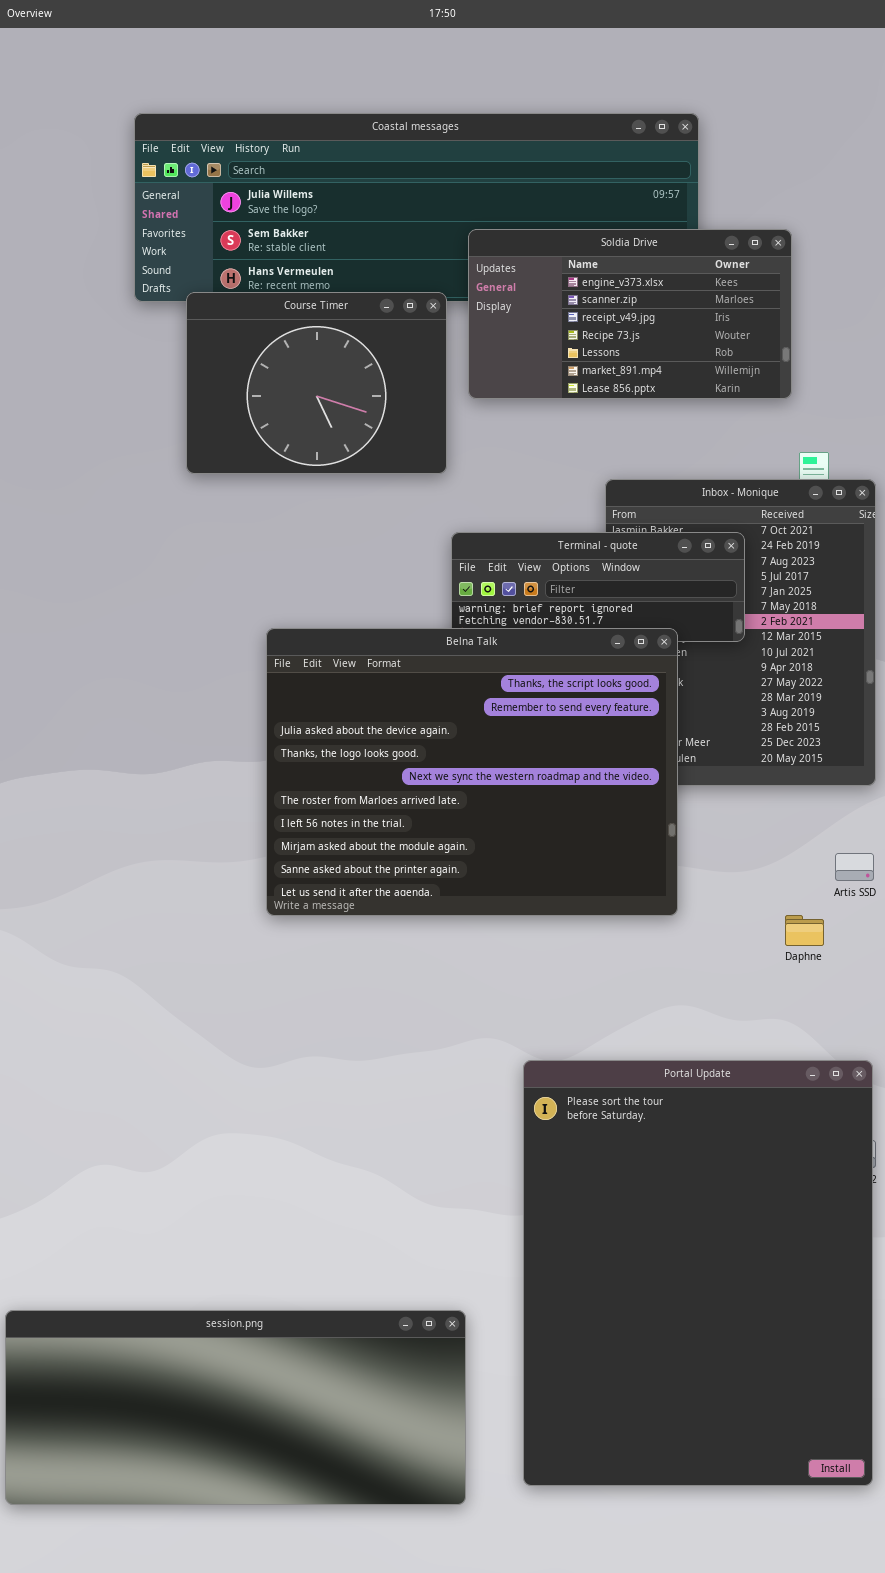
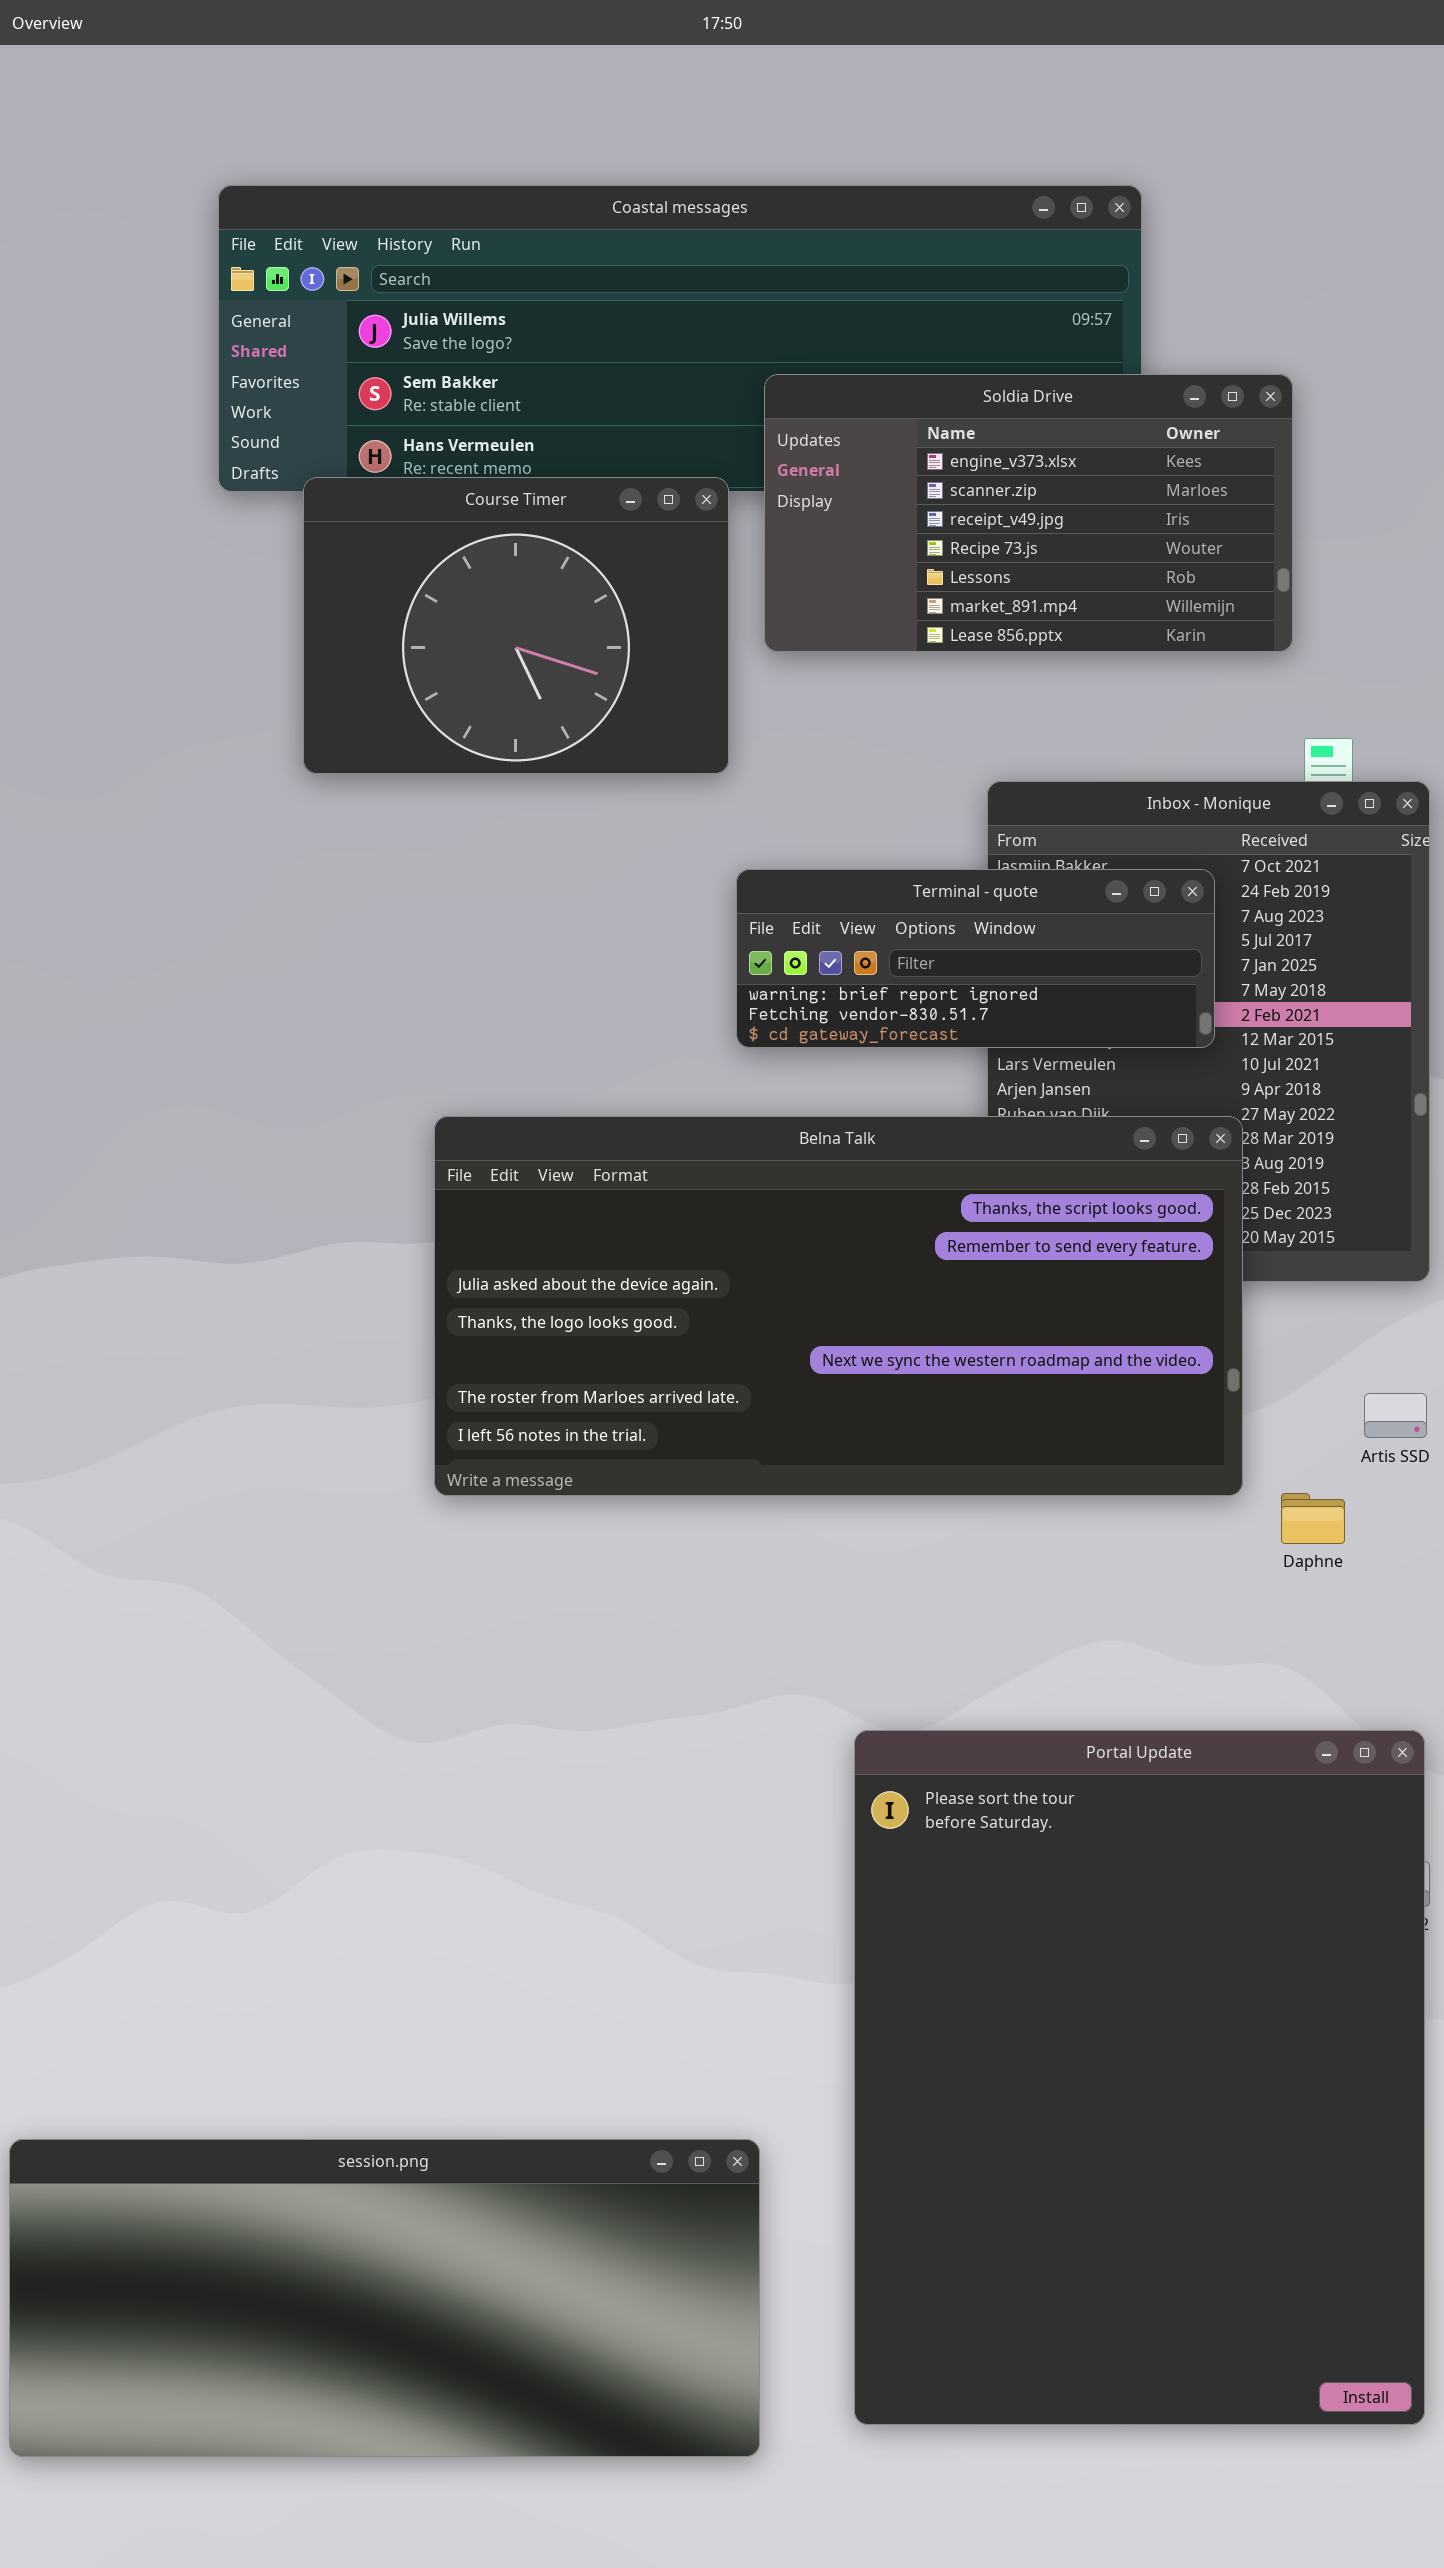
Belna Talk: [266,628,678,916] -> [434,1116,1243,1496], resized

